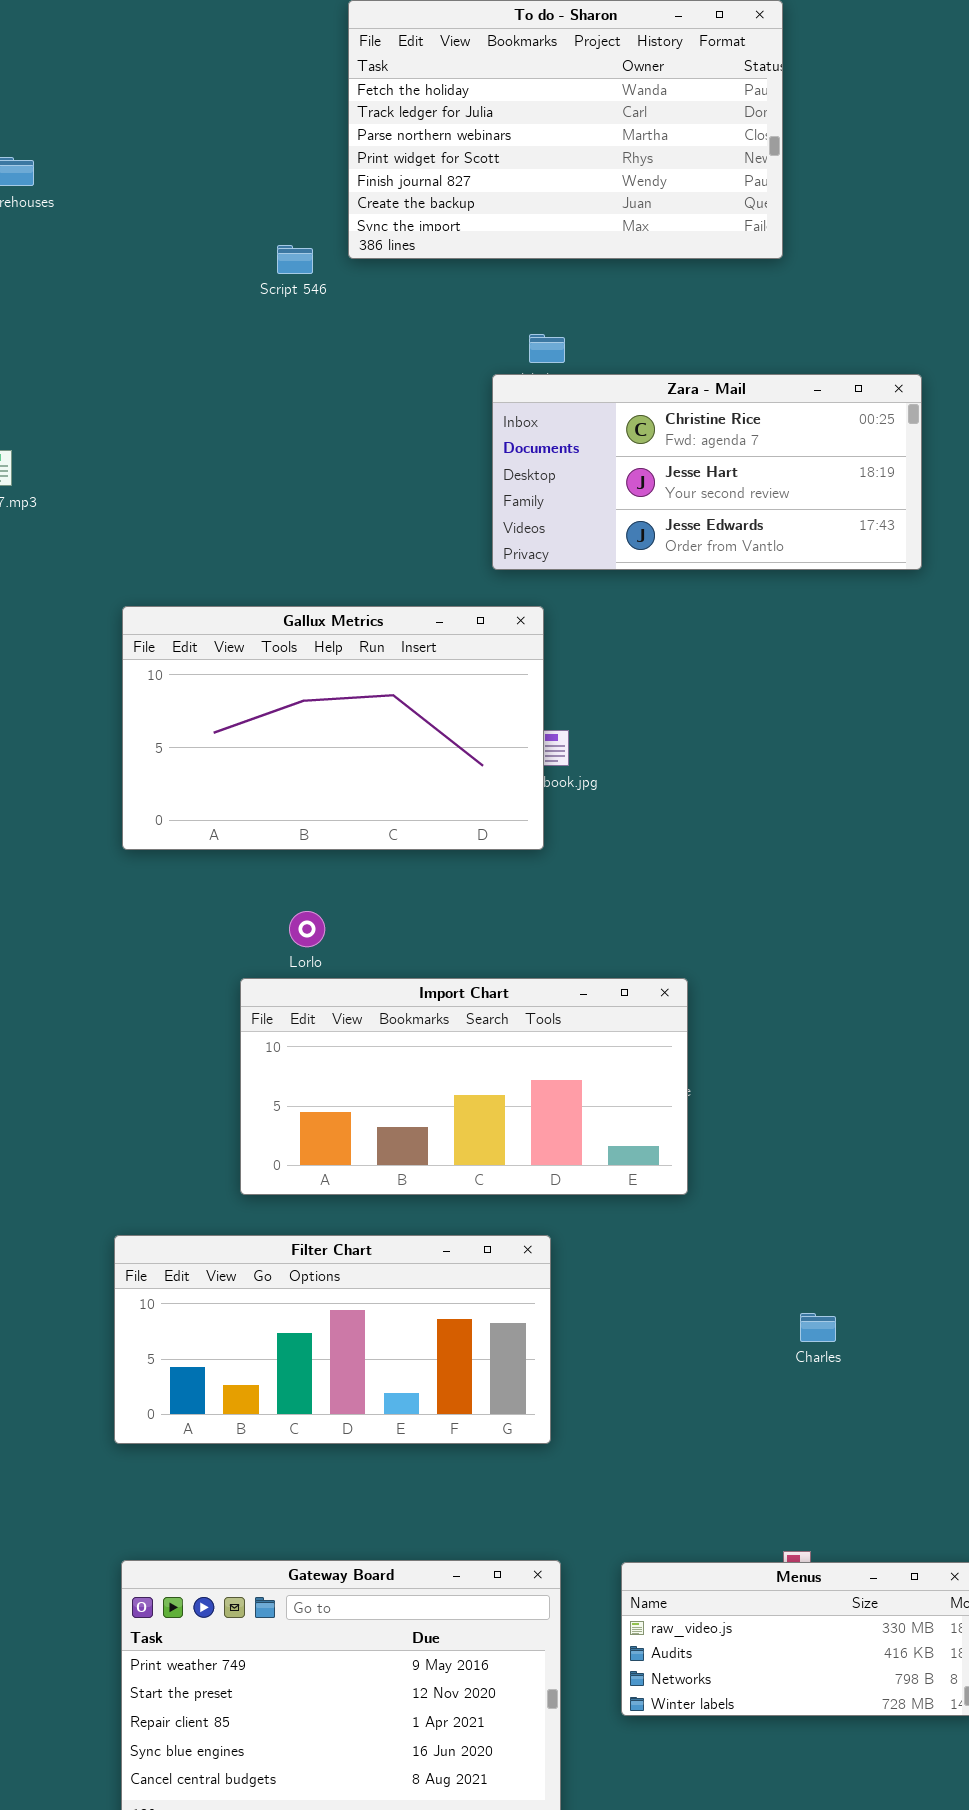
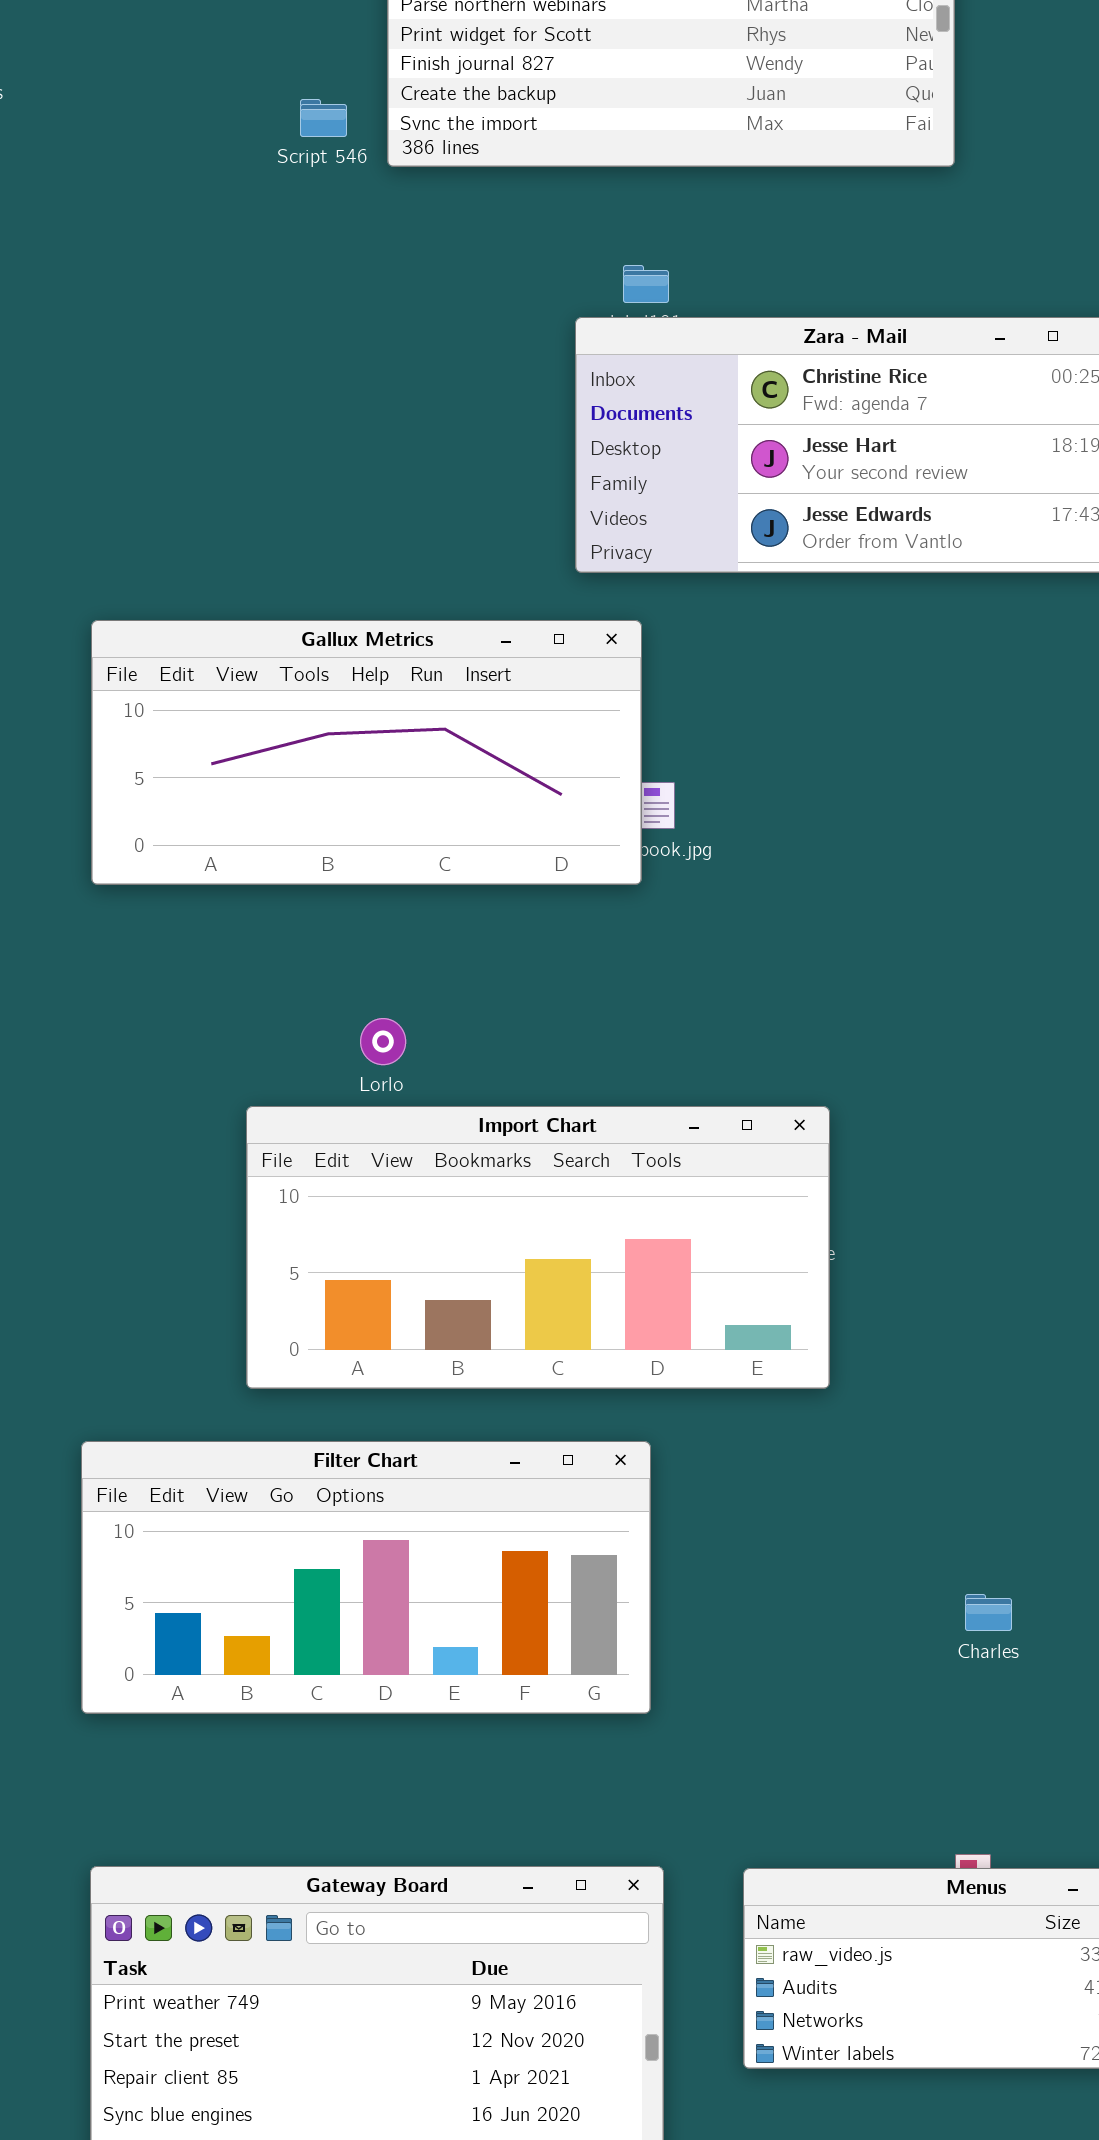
Script 546: [277,245,313,274] -> [300,99,347,137], moved
Gallux Metrics: [122,606,544,850] -> [91,620,642,885], resized
Lorlo: [289,911,325,947] -> [360,1018,406,1065], moved
Charles: [800,1313,836,1342] -> [965,1594,1012,1631], moved

